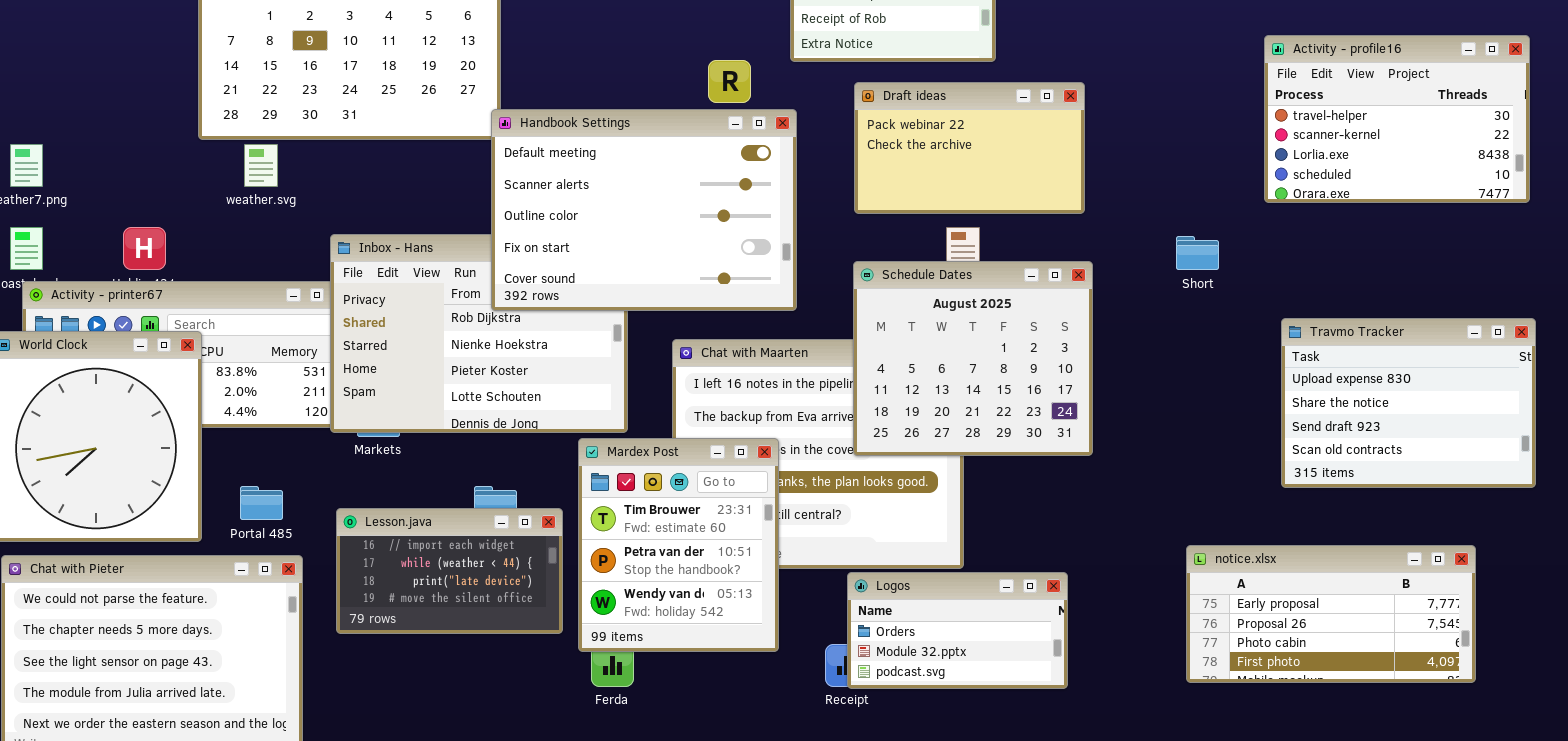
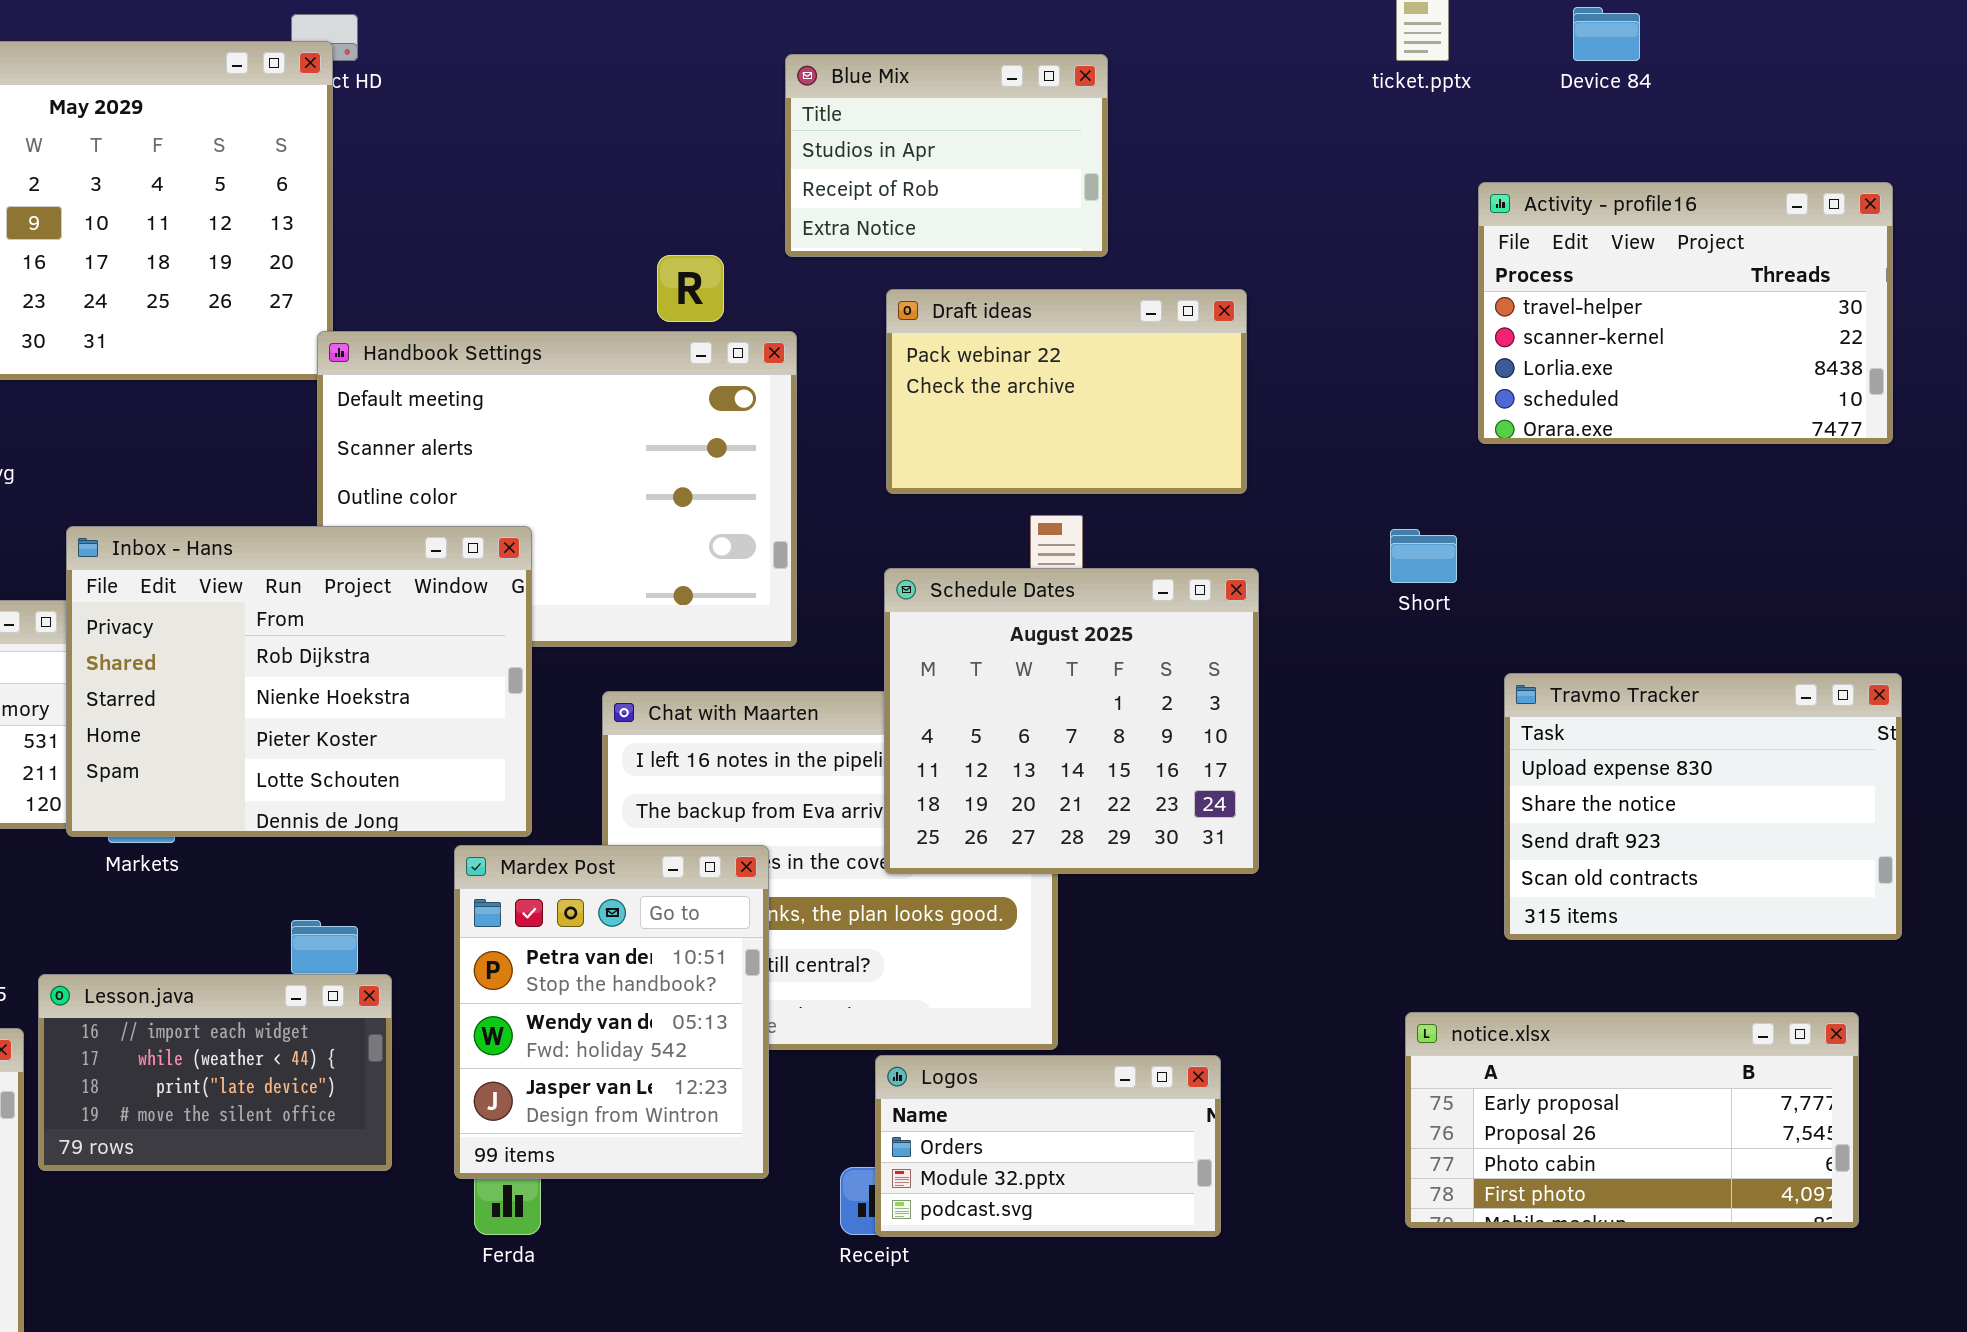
Activity - profile16: [1264,35,1530,203] -> [1478,182,1893,444], moved
Inbox - Hans: [330,234,628,433] -> [66,526,532,837], raised
Travmo Tracker: [1281,318,1536,488] -> [1504,673,1902,940], moved
Mardex Post: [578,438,779,652] -> [454,845,769,1179], scrolled down 1 row
Lesson.java: [336,508,563,634] -> [38,974,392,1171], moved

